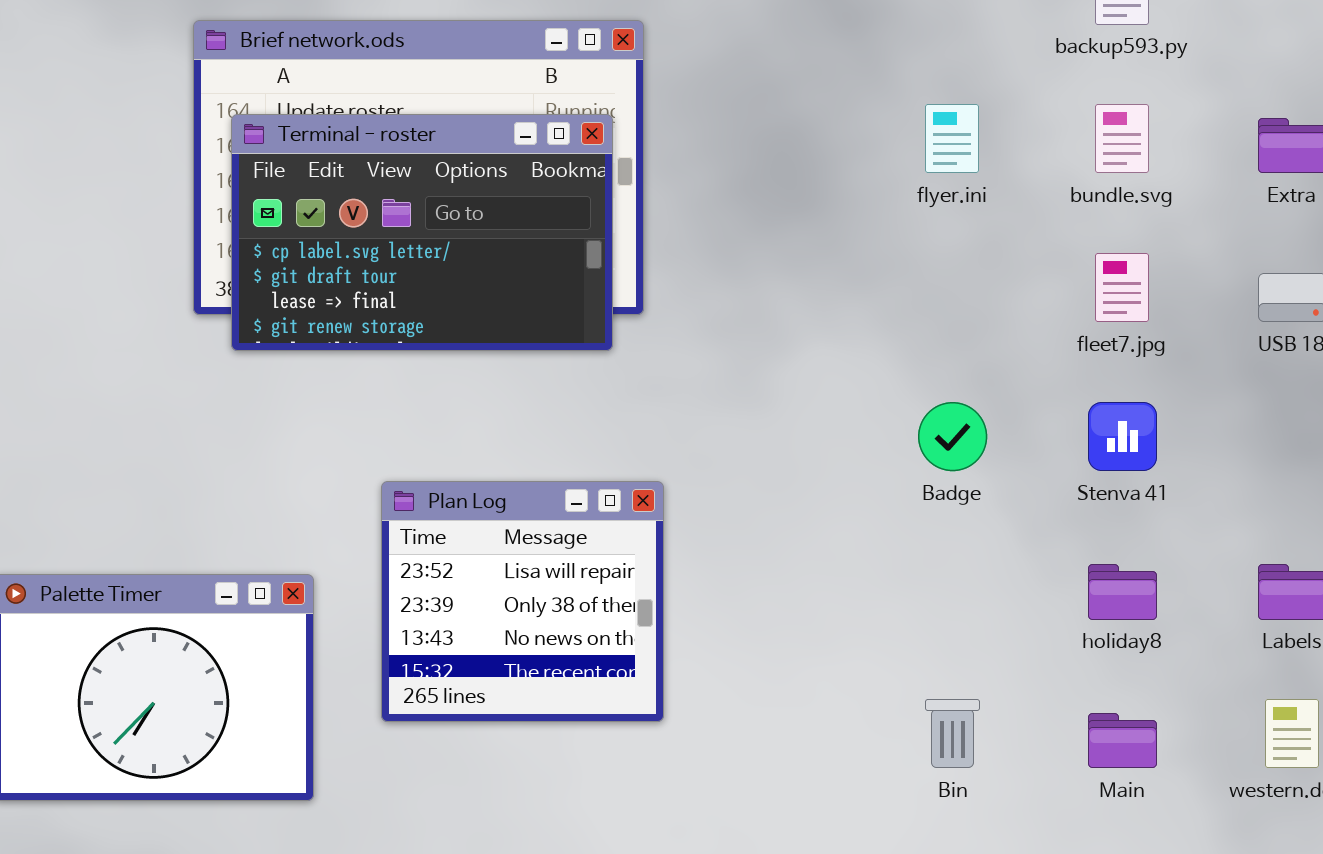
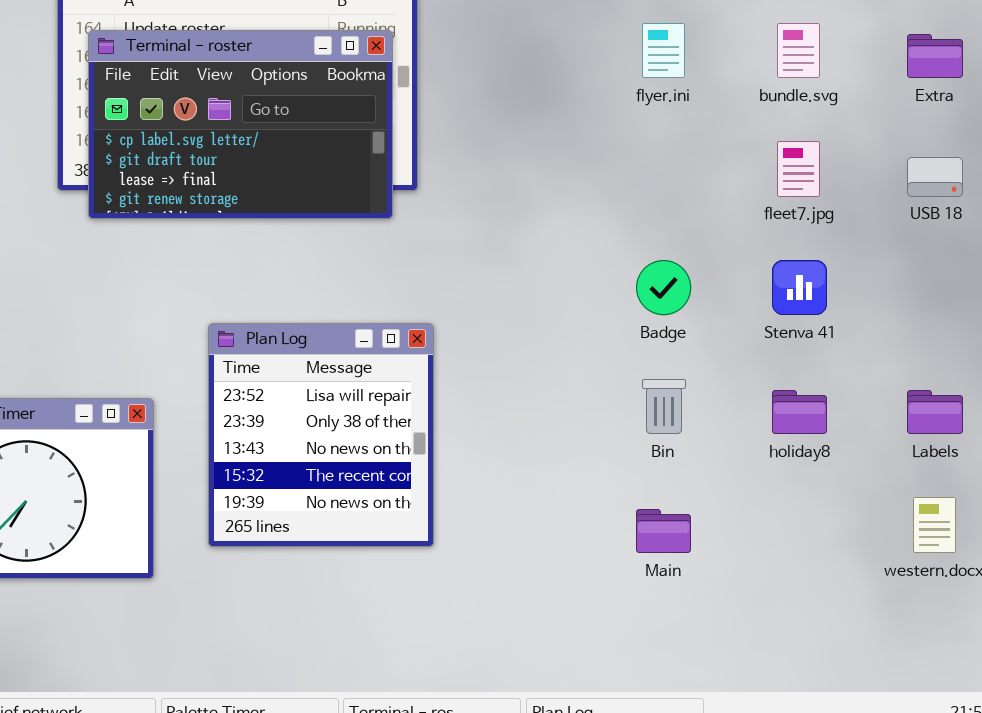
Plan Log: [381,481,664,722] -> [208,323,434,547], resized
Bin: [925,699,980,768] -> [642,379,686,434], moved
Main: [1088,713,1157,768] -> [636,509,691,553], moved

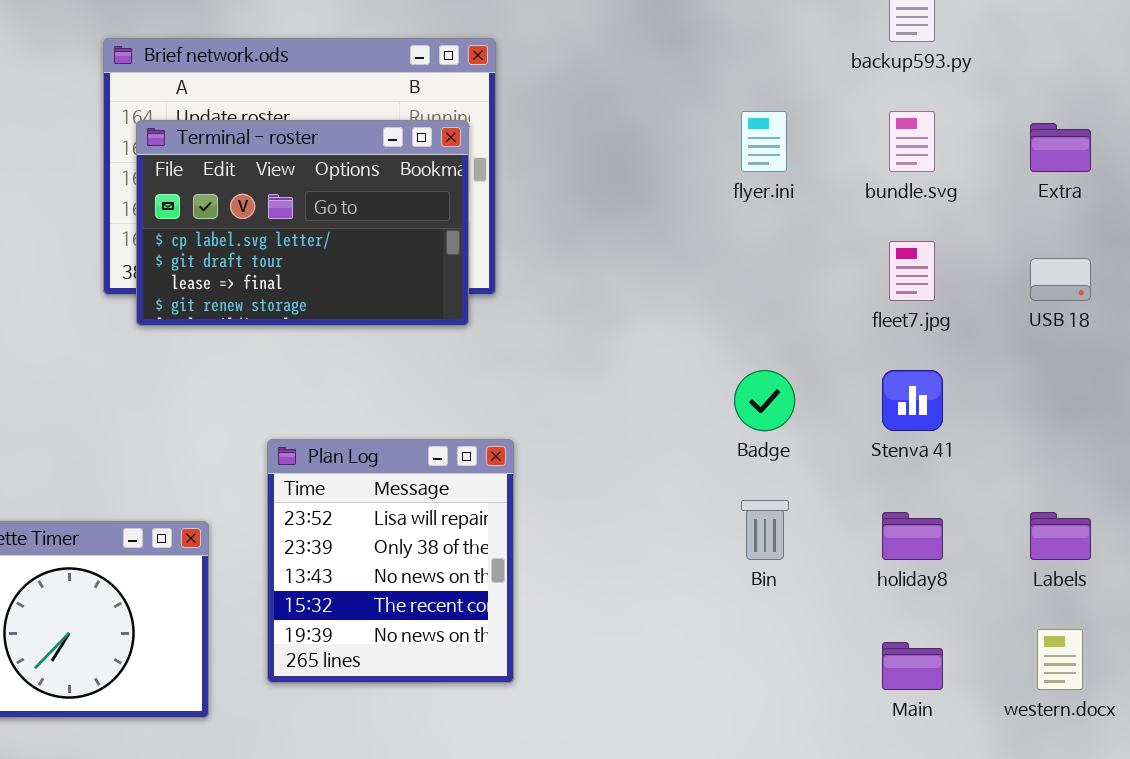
Main: [636,509,691,553] -> [882,642,943,690], moved

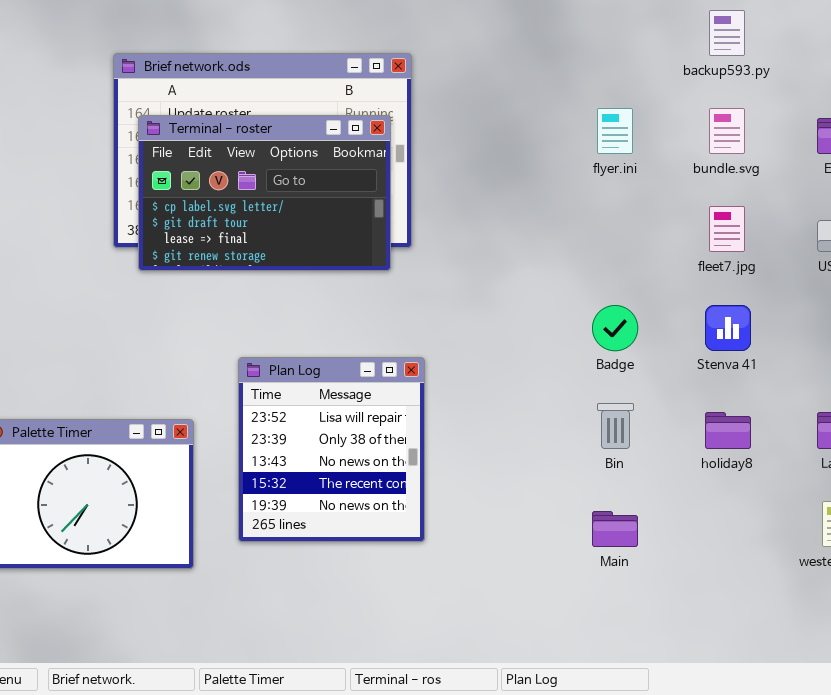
Main: [882,642,943,690] -> [592,511,638,547], moved

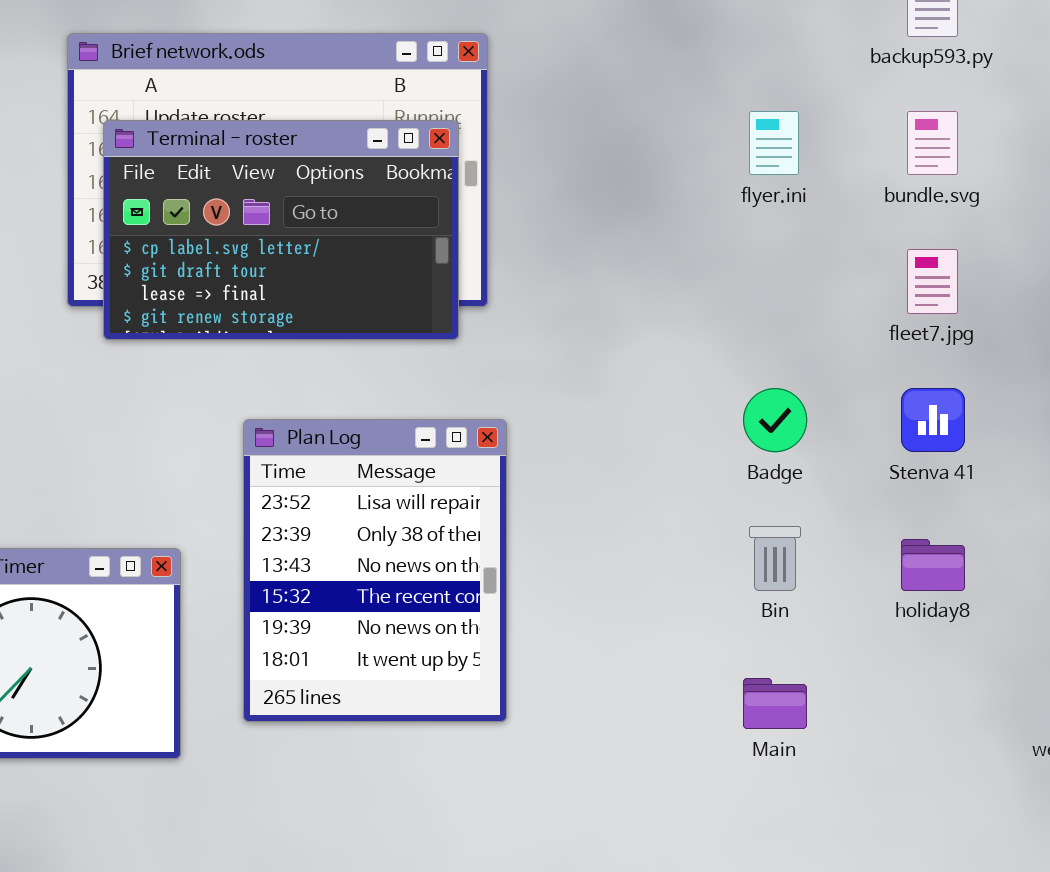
Plan Log: [238,357,425,542] -> [243,419,507,722], resized

